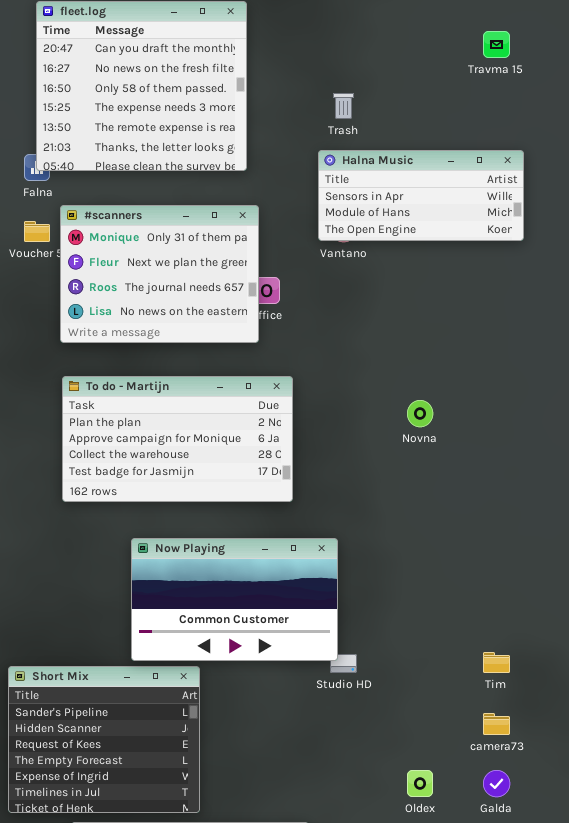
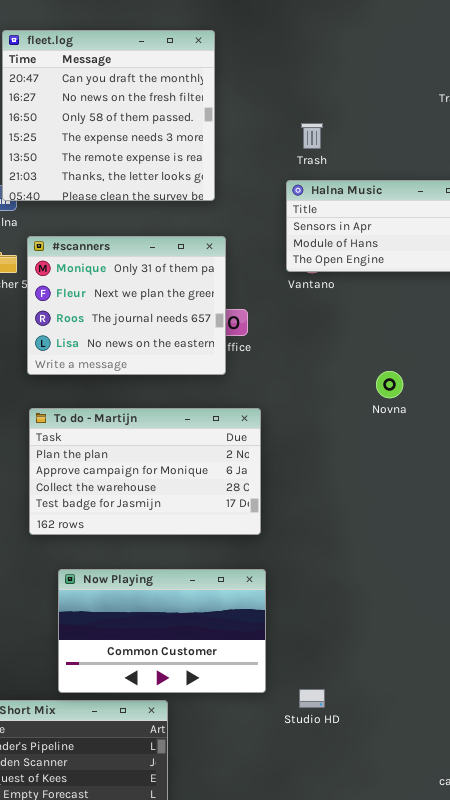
Novna: [407,400,433,427] -> [376,371,403,398], moved
Now Playing: [131,538,338,661] -> [58,569,266,693], moved

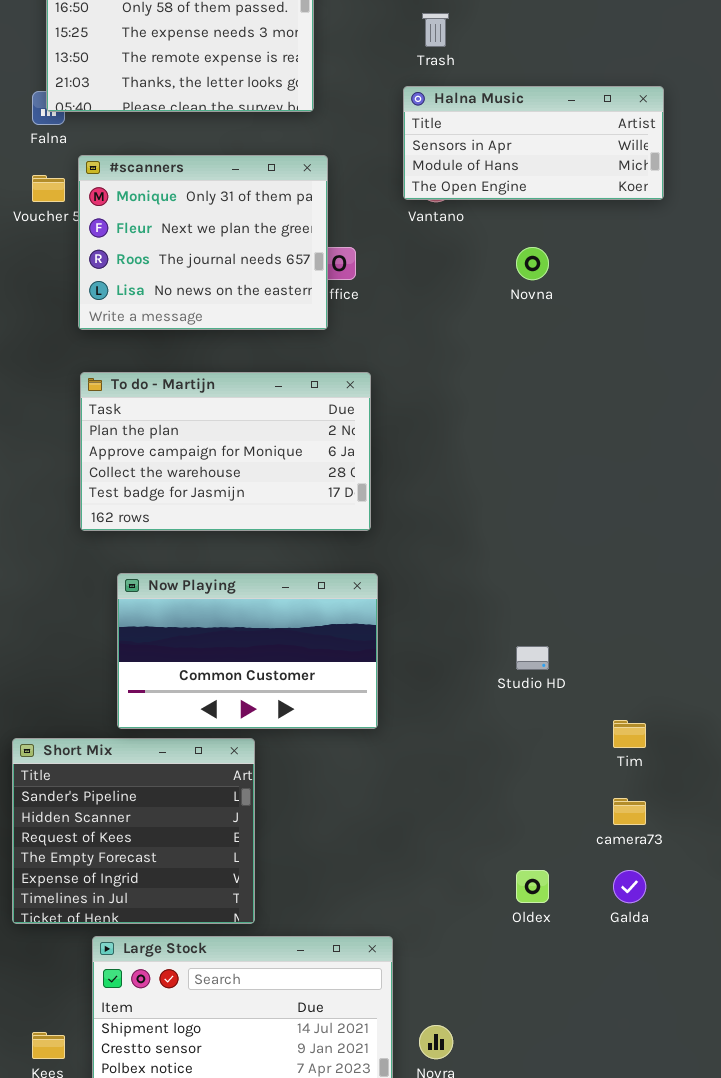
Novna: [376,371,403,398] -> [516,247,549,280], moved
Studio HD: [299,689,325,708] -> [516,646,549,670], moved

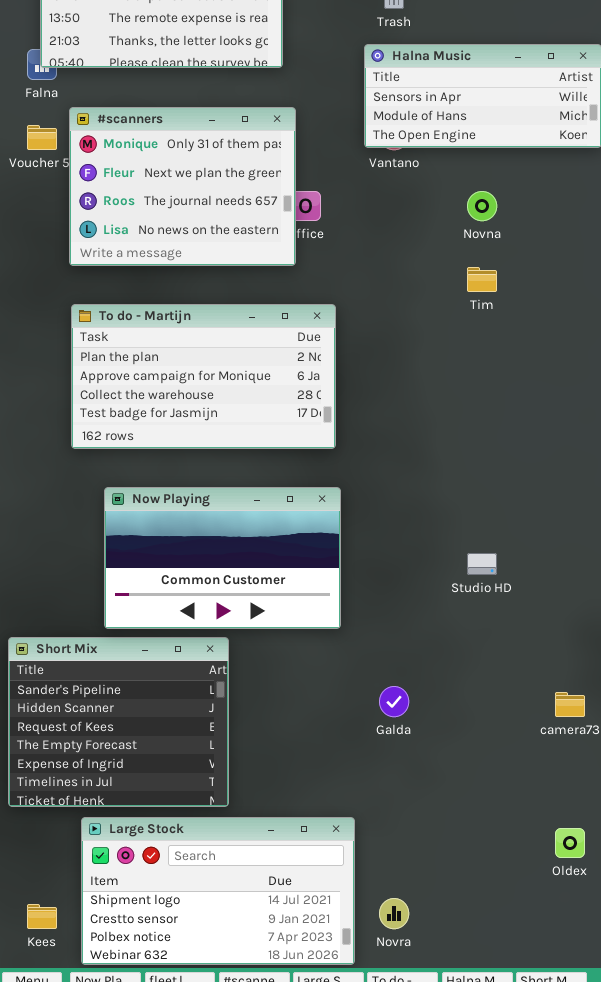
Tim: [613,720,646,748] -> [467,267,497,292], moved
Oldex: [516,870,549,903] -> [555,828,585,858], moved
Galda: [613,870,646,903] -> [379,686,409,717], moved

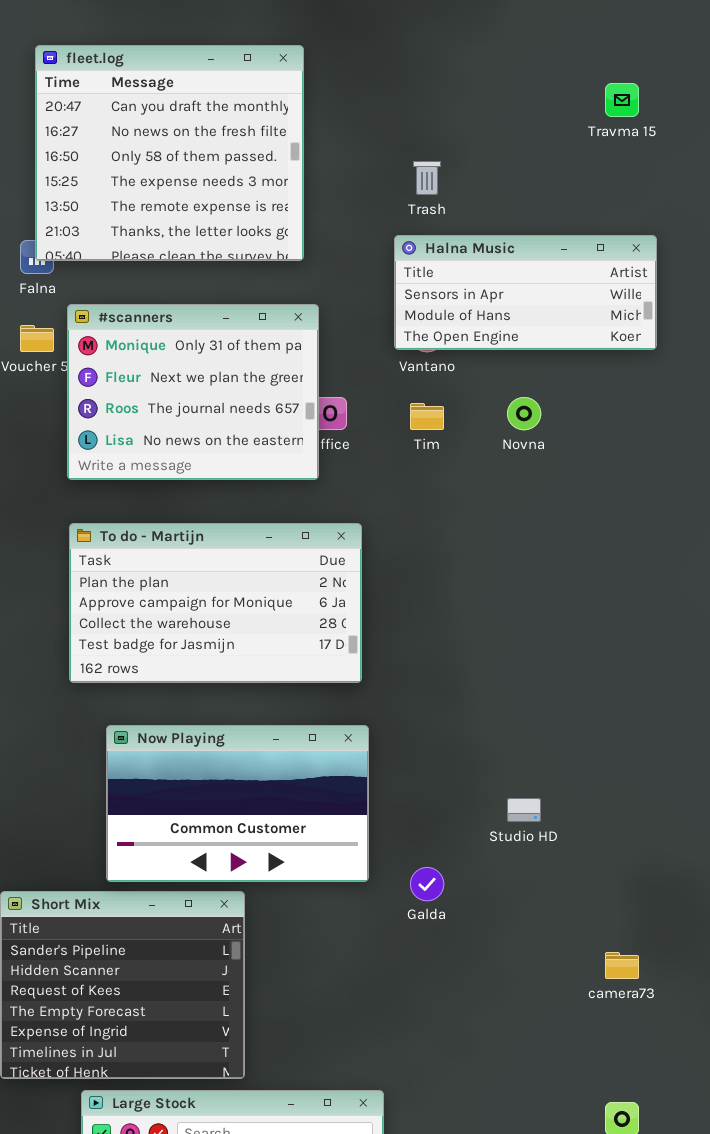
Tim: [467,267,497,292] -> [410,403,444,430], moved
Galda: [379,686,409,717] -> [410,867,444,901], moved

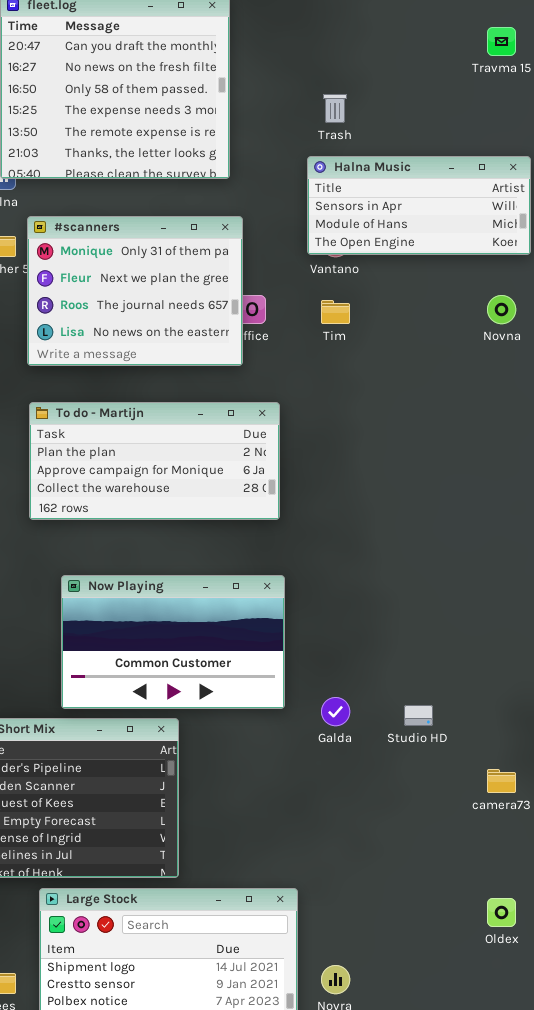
Novna: [507,397,541,430] -> [487,295,516,324], moved
To do - Martijn: [69,523,362,683] -> [29,402,280,520], resized
Studio HD: [507,798,541,822] -> [404,705,433,726], moved

